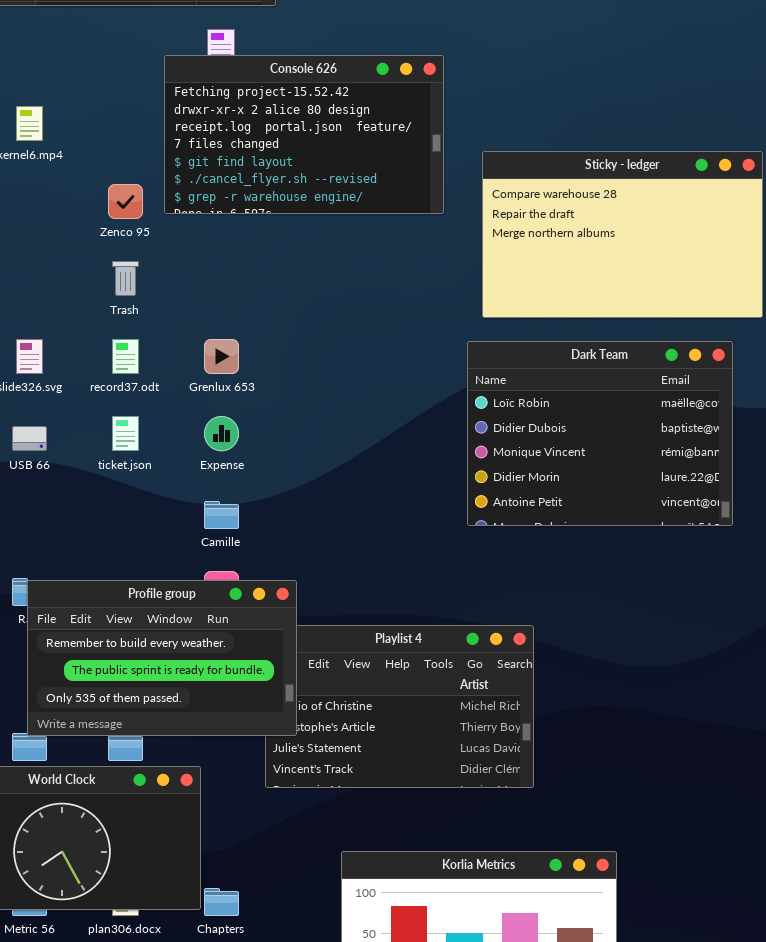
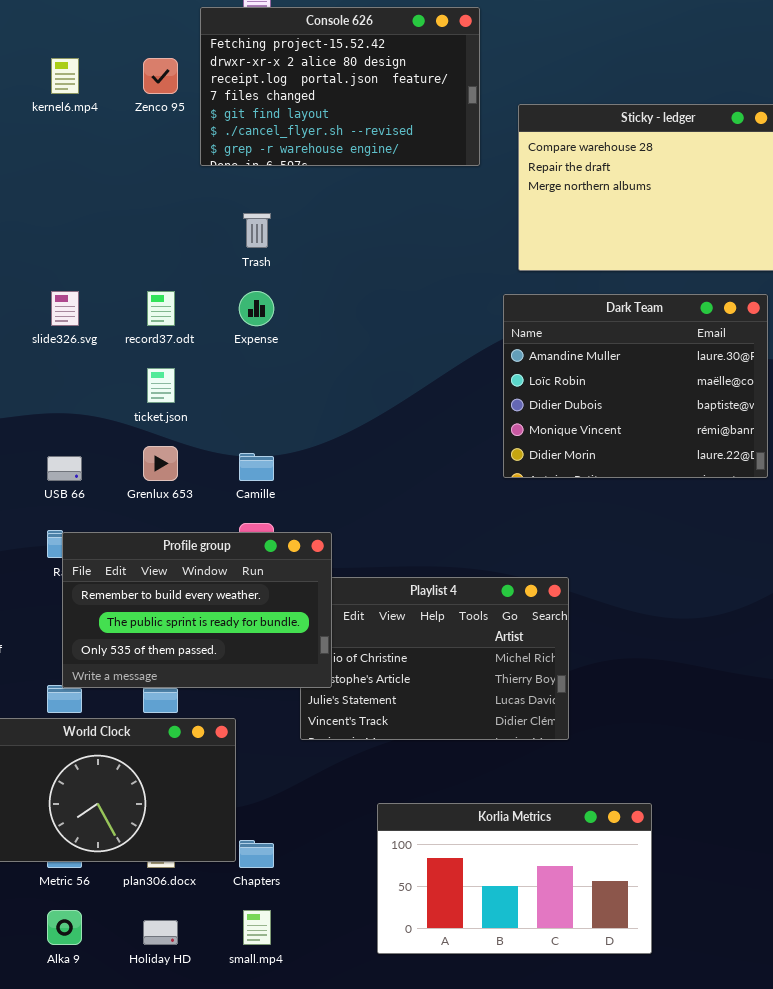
Zenco 95: [108,184,143,219] -> [143,58,178,94], moved
Trash: [112,261,139,296] -> [243,213,271,248], moved
Grenlux 653: [204,339,239,374] -> [143,446,178,481], moved
Dark Team: [467,341,733,526] -> [503,294,768,478], scrolled up 1 row
Expense: [204,416,239,451] -> [239,291,274,326], moved
USB 66: [12,426,47,451] -> [47,456,82,481], moved

